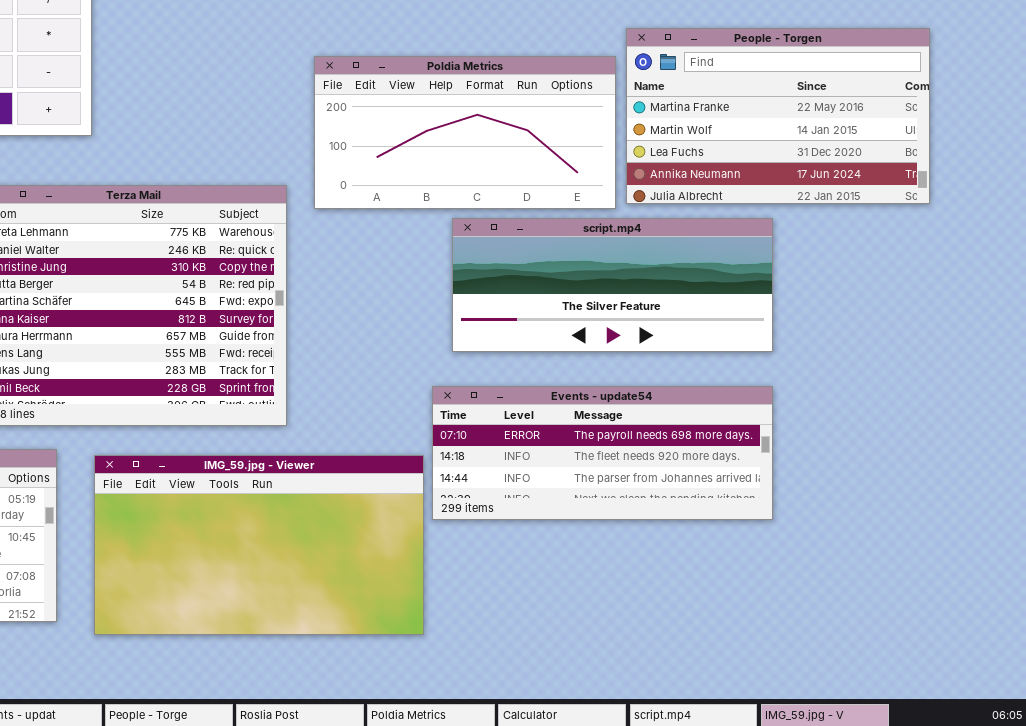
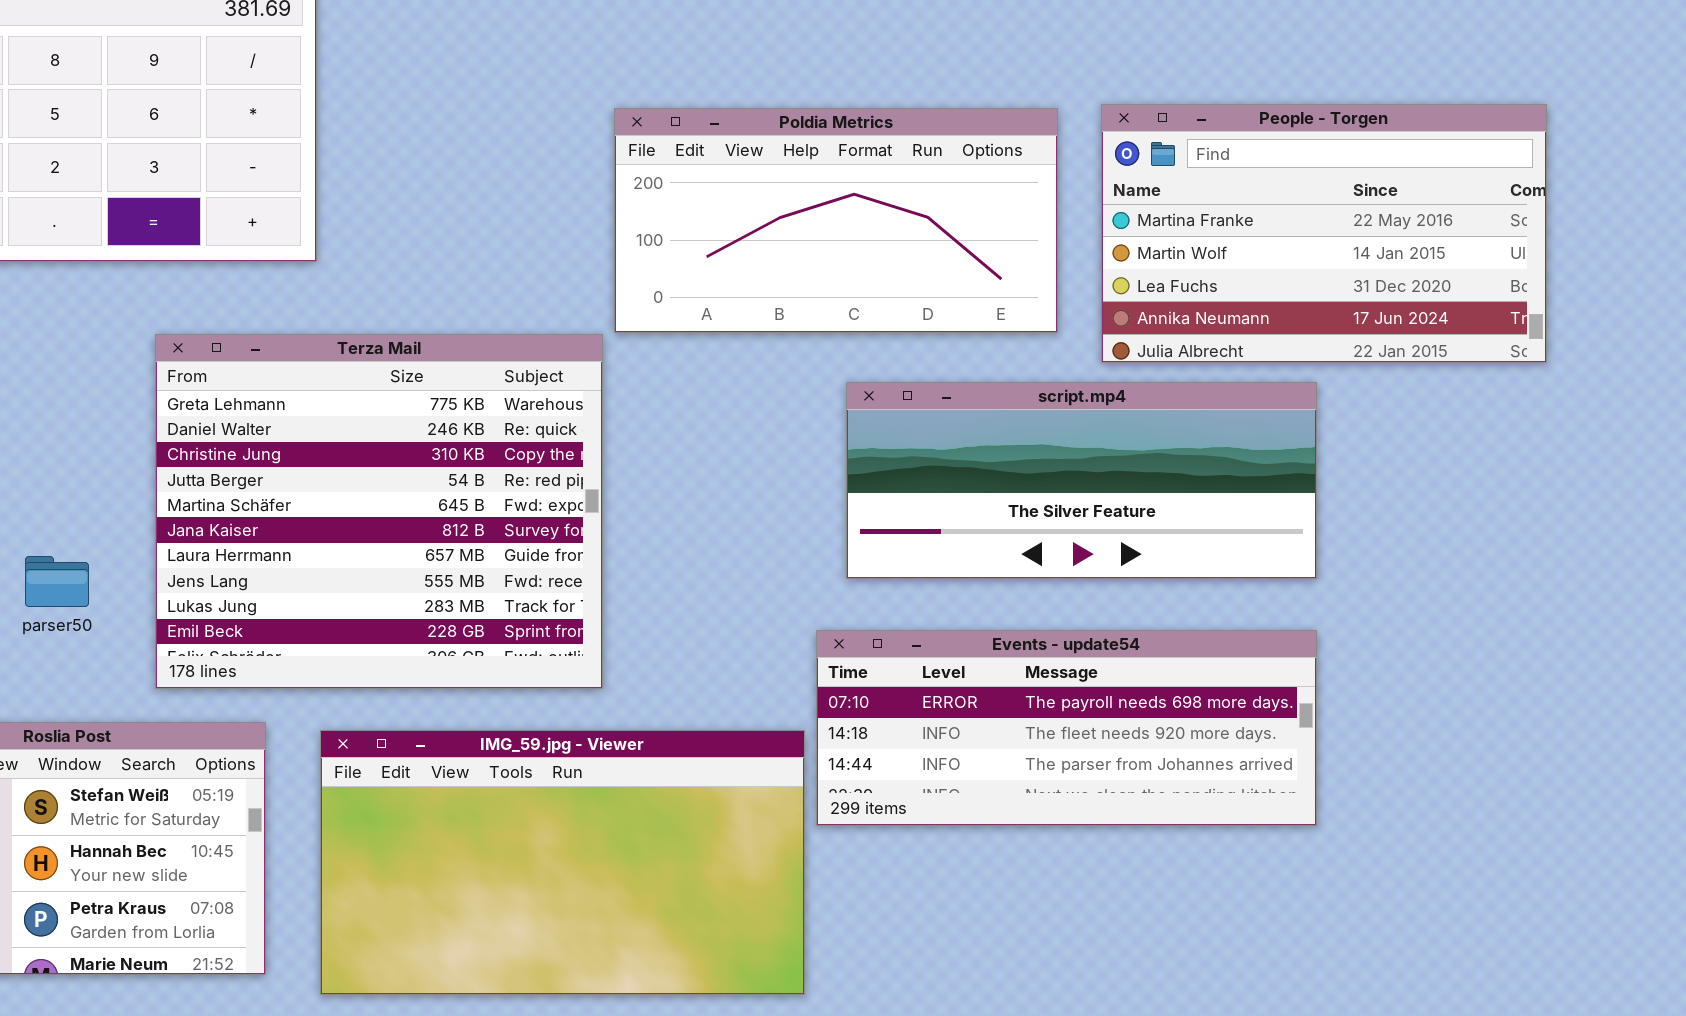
Poldia Metrics: [314,56,616,209] -> [614,108,1058,333], moved

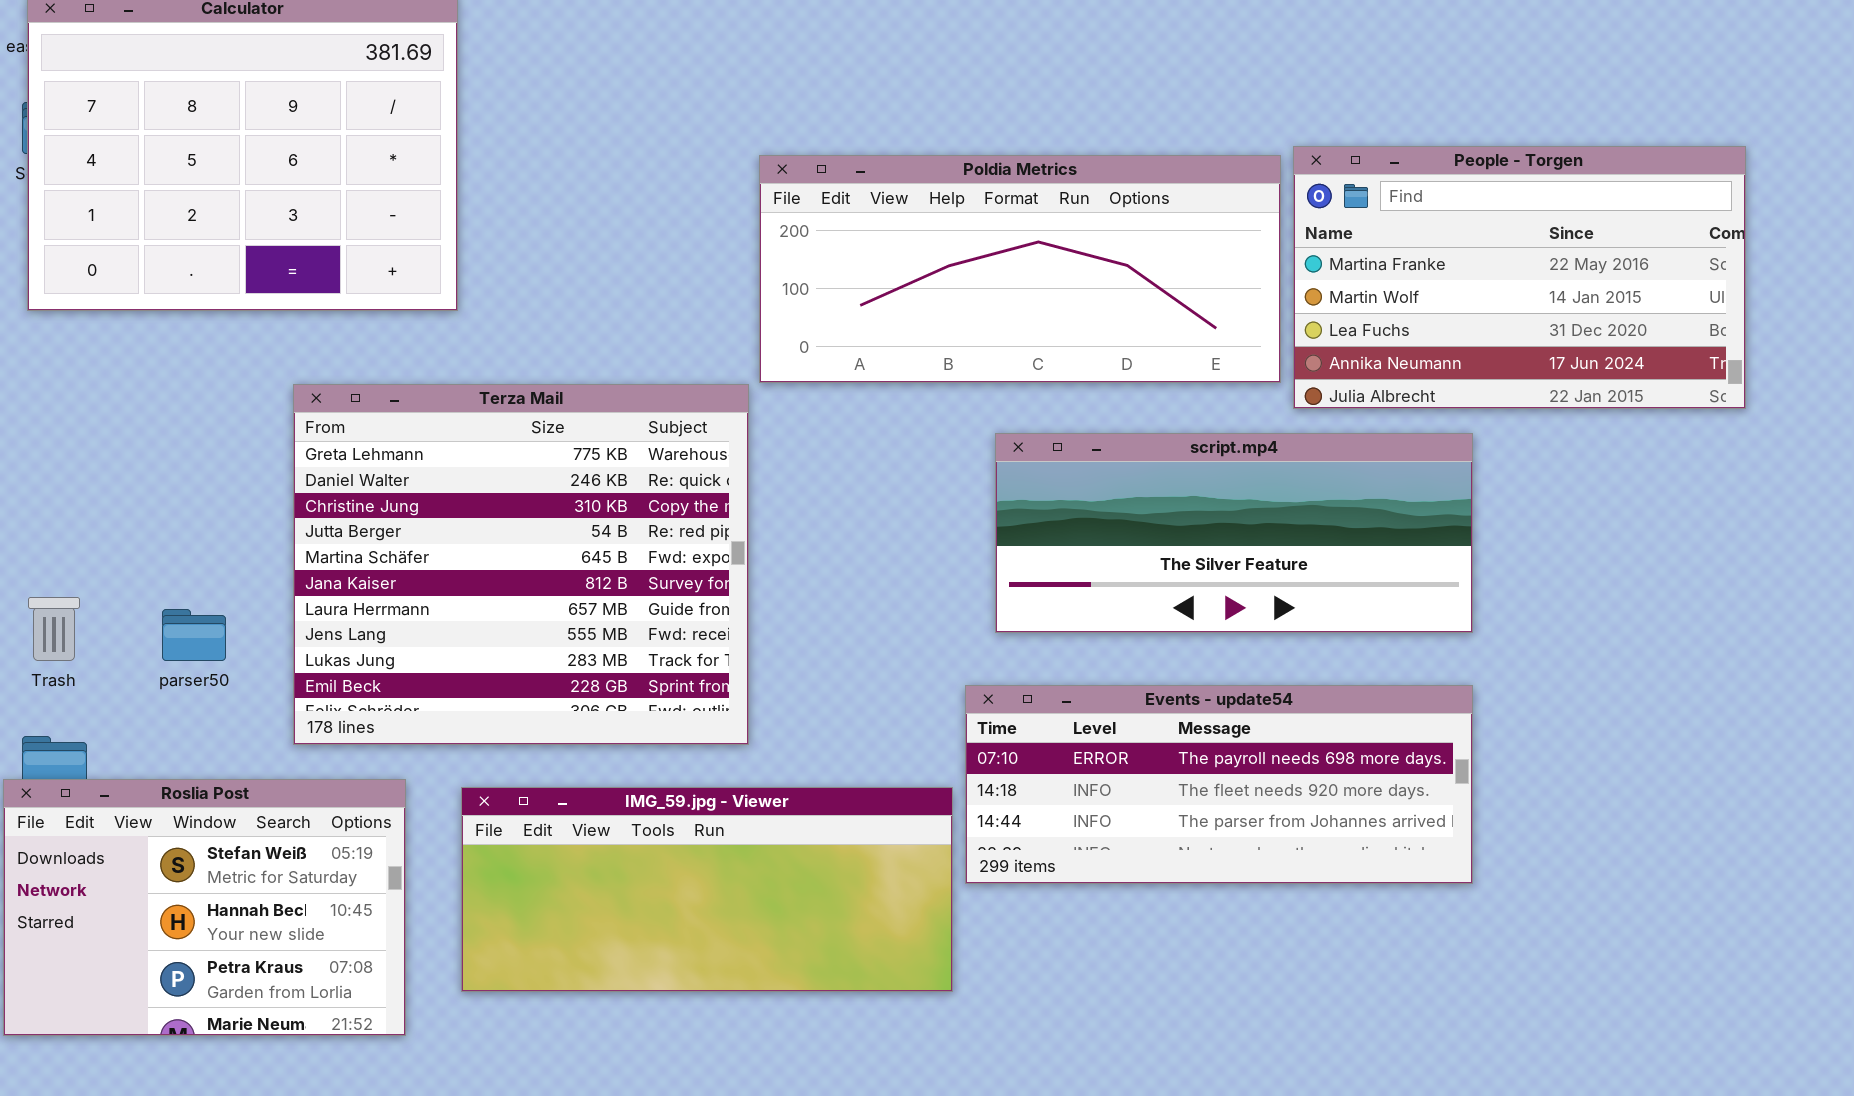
People - Torgen: [1101,104,1547,363] -> [1293,146,1746,409], moved
Poldia Metrics: [614,108,1058,333] -> [759,155,1281,383], resized
IMG_59.jpg - Viewer: [320,730,805,995] -> [461,787,953,992], resized

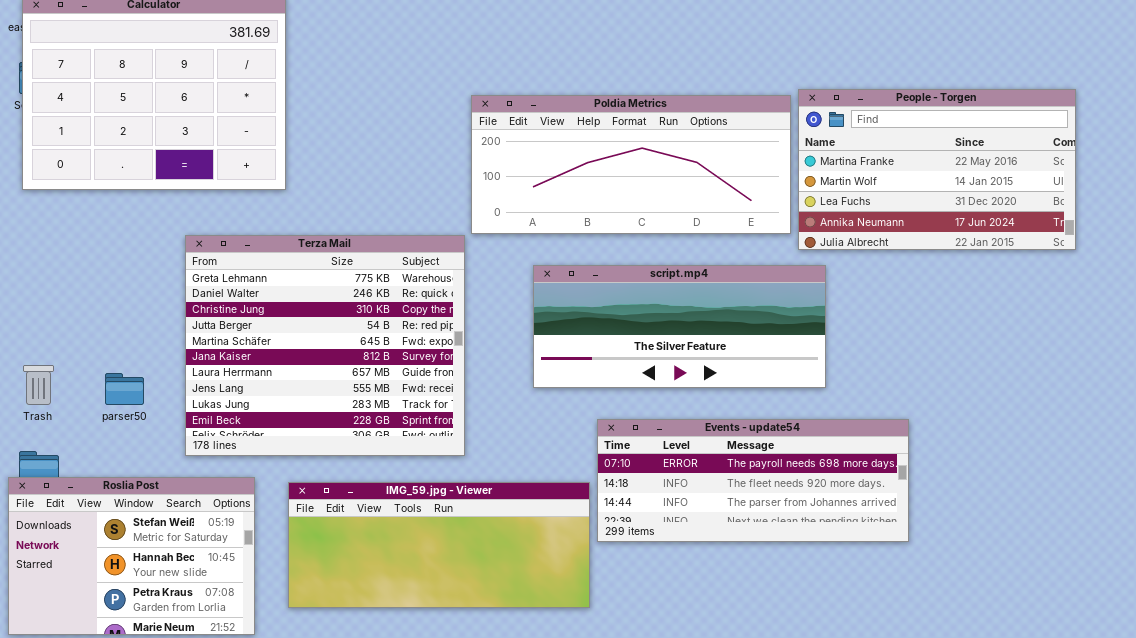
script.mp4: [995,433,1473,633] -> [533,265,826,388], moved

